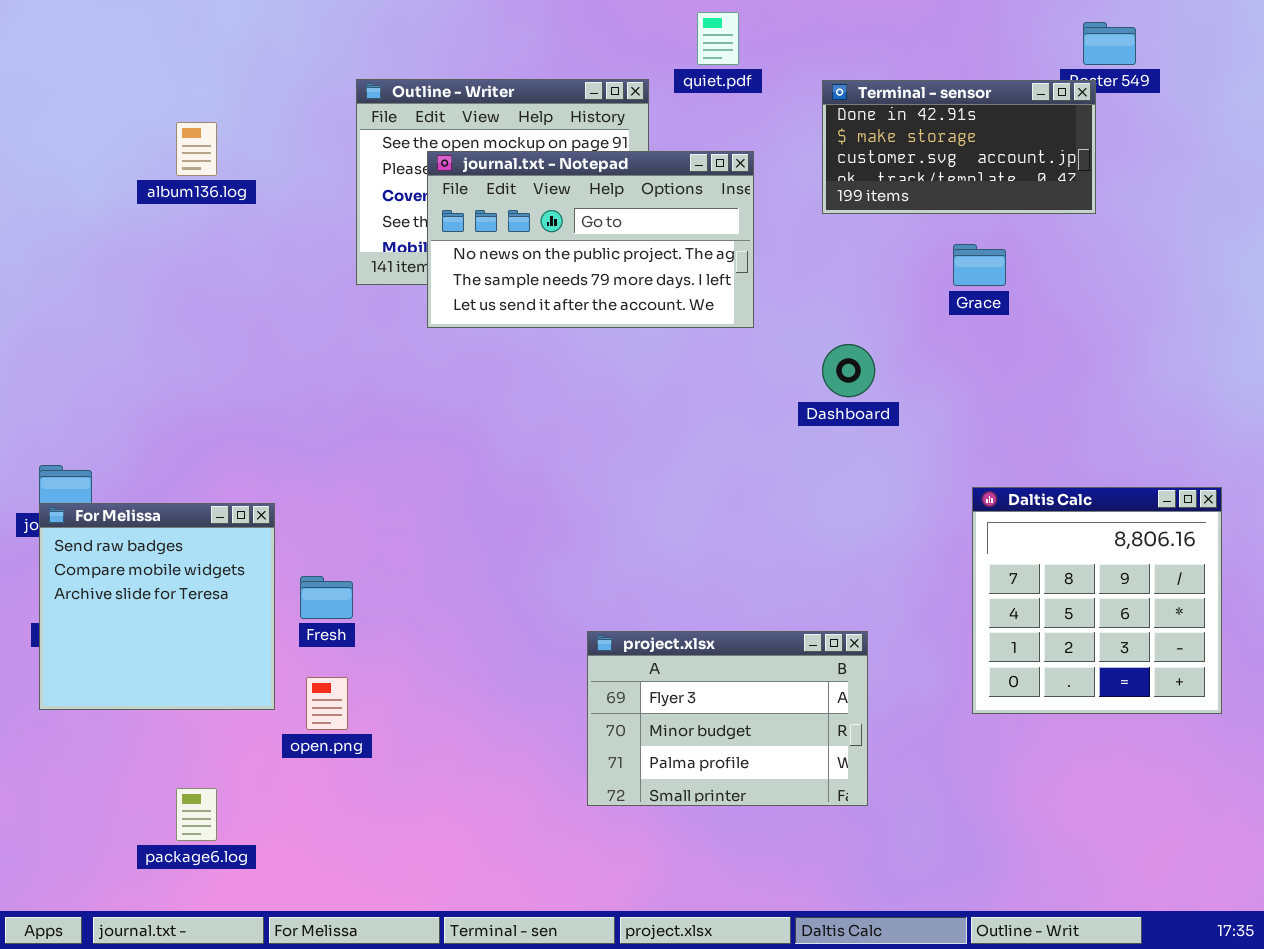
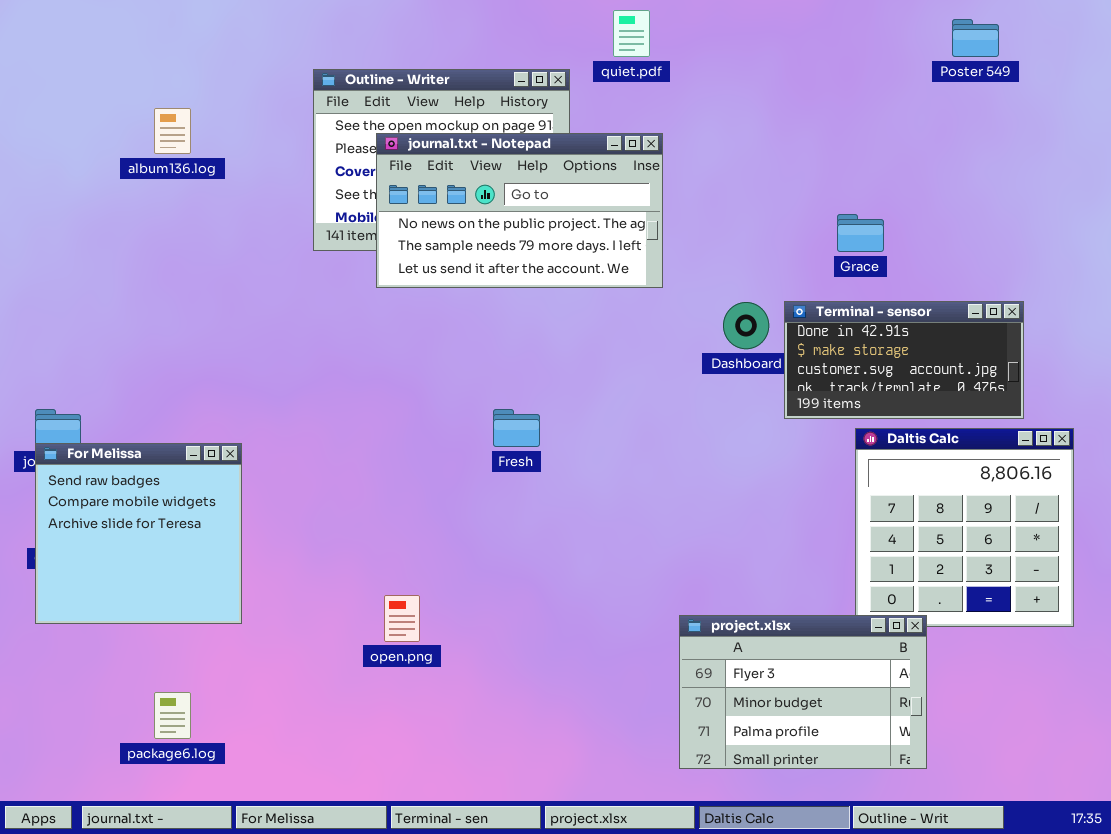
Terminal - sensor: [822,80,1096,214] -> [784,301,1024,419], moved
Fresh: [300,576,353,619] -> [493,409,540,447], moved
project.xlsx: [587,631,868,806] -> [679,615,927,769], moved
open.png: [306,677,348,730] -> [384,595,420,642], moved

